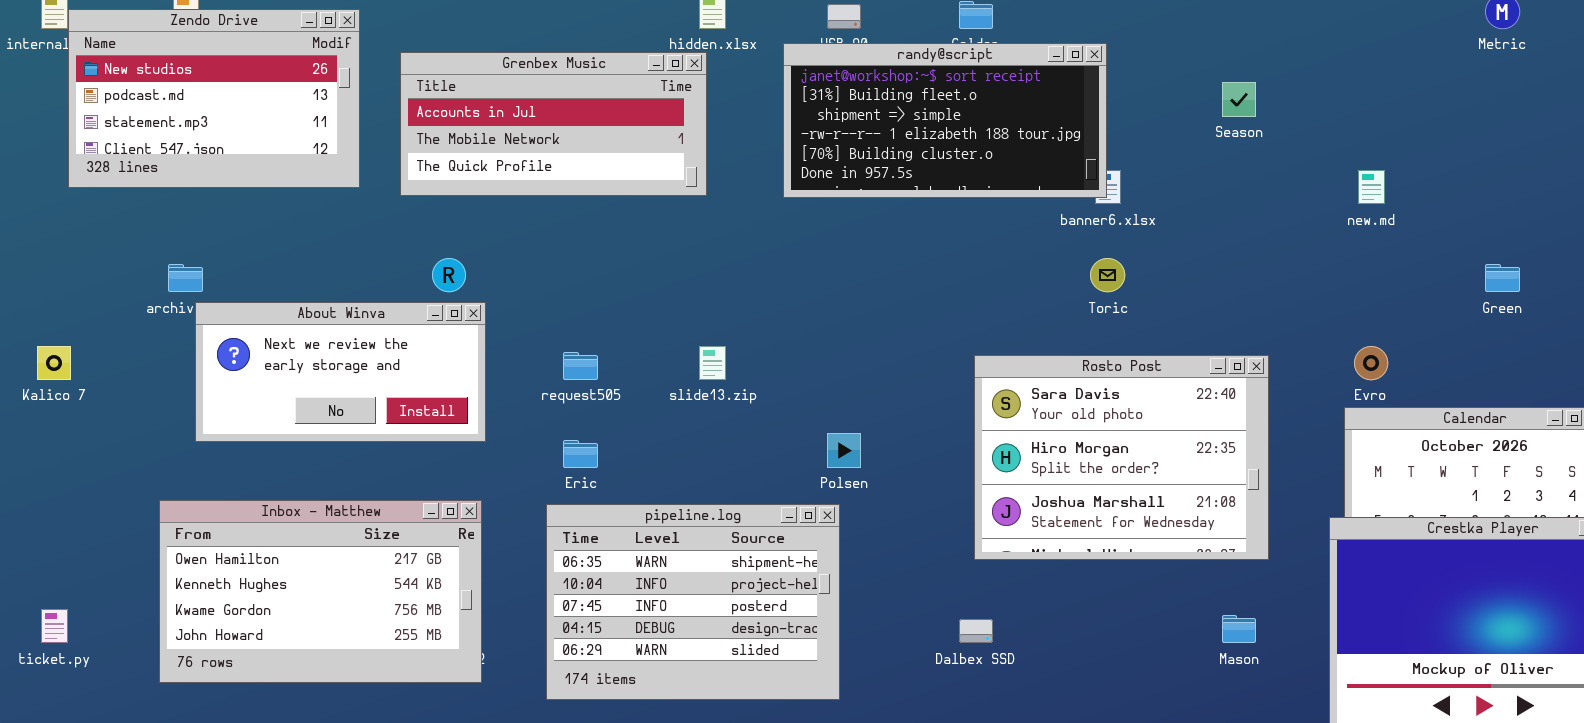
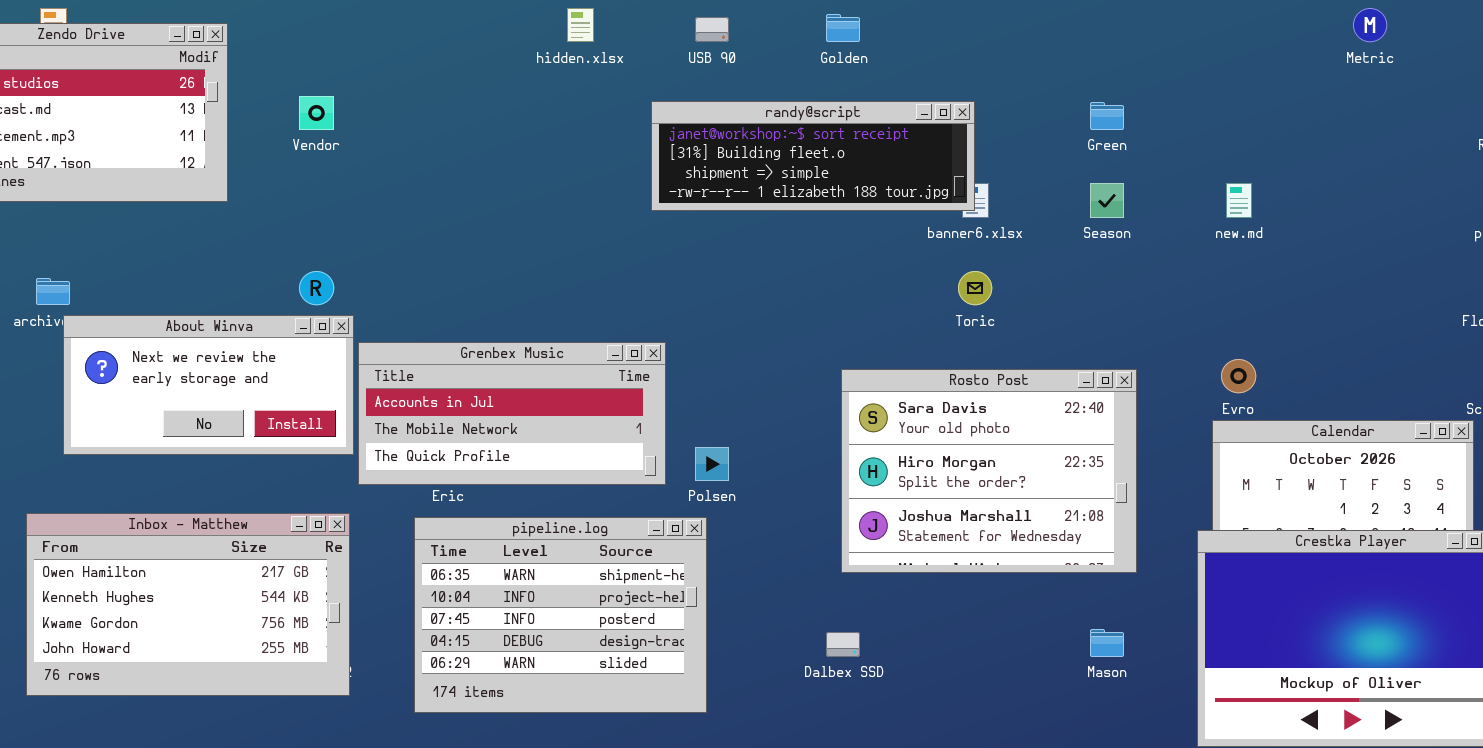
randy@script: [783,43,1107,198] -> [651,101,975,211], resized
Grenbex Music: [400,52,707,196] -> [358,342,666,485], moved
Season: [1222,82,1256,117] -> [1090,183,1124,218], moved
Green: [1485,264,1520,292] -> [1090,102,1124,130], moved

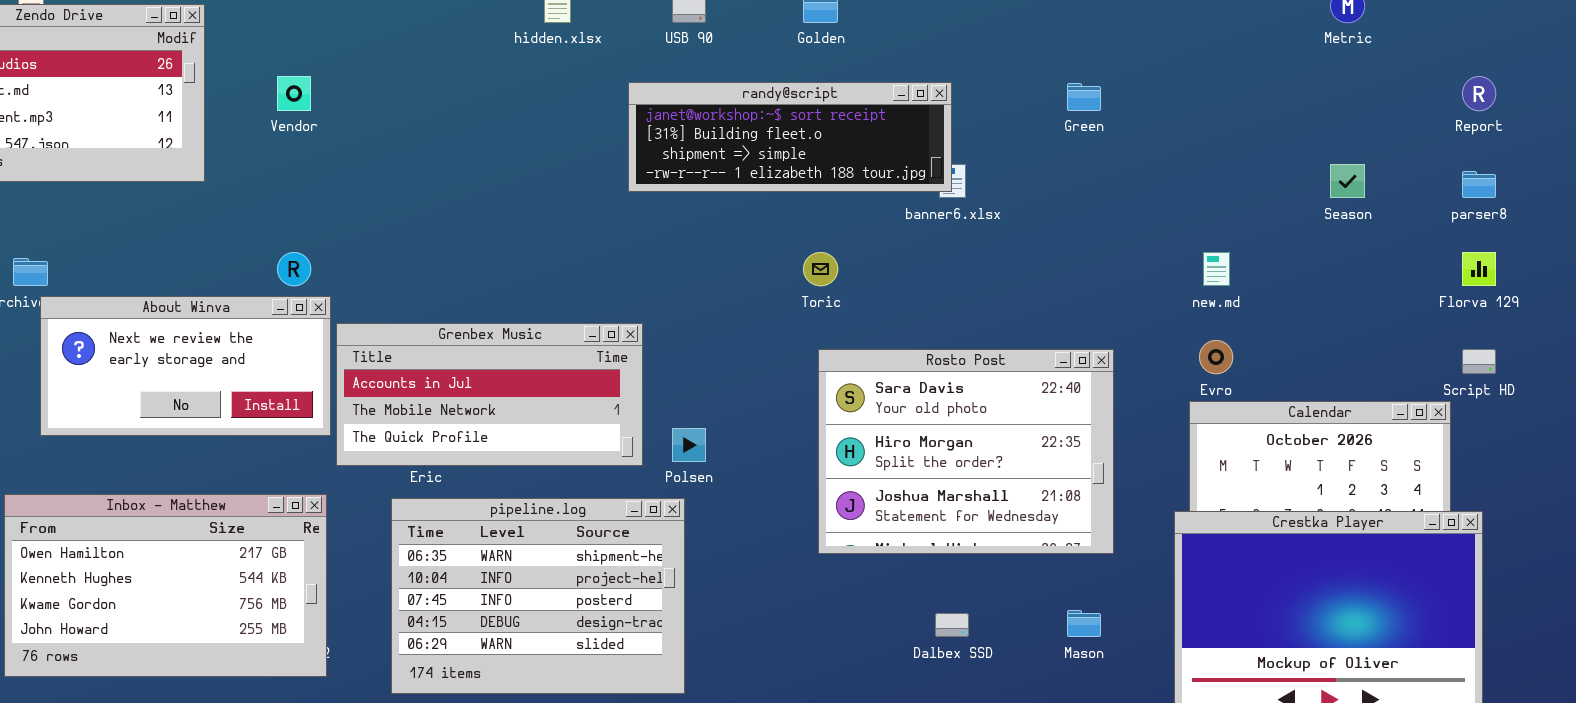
Season: [1090,183,1124,218] -> [1330,164,1365,198], moved
new.md: [1226,183,1252,218] -> [1203,252,1230,286], moved
Toric: [958,271,992,305] -> [803,252,838,286], moved
Dalbex SSD: [826,632,860,657] -> [935,613,969,637], moved

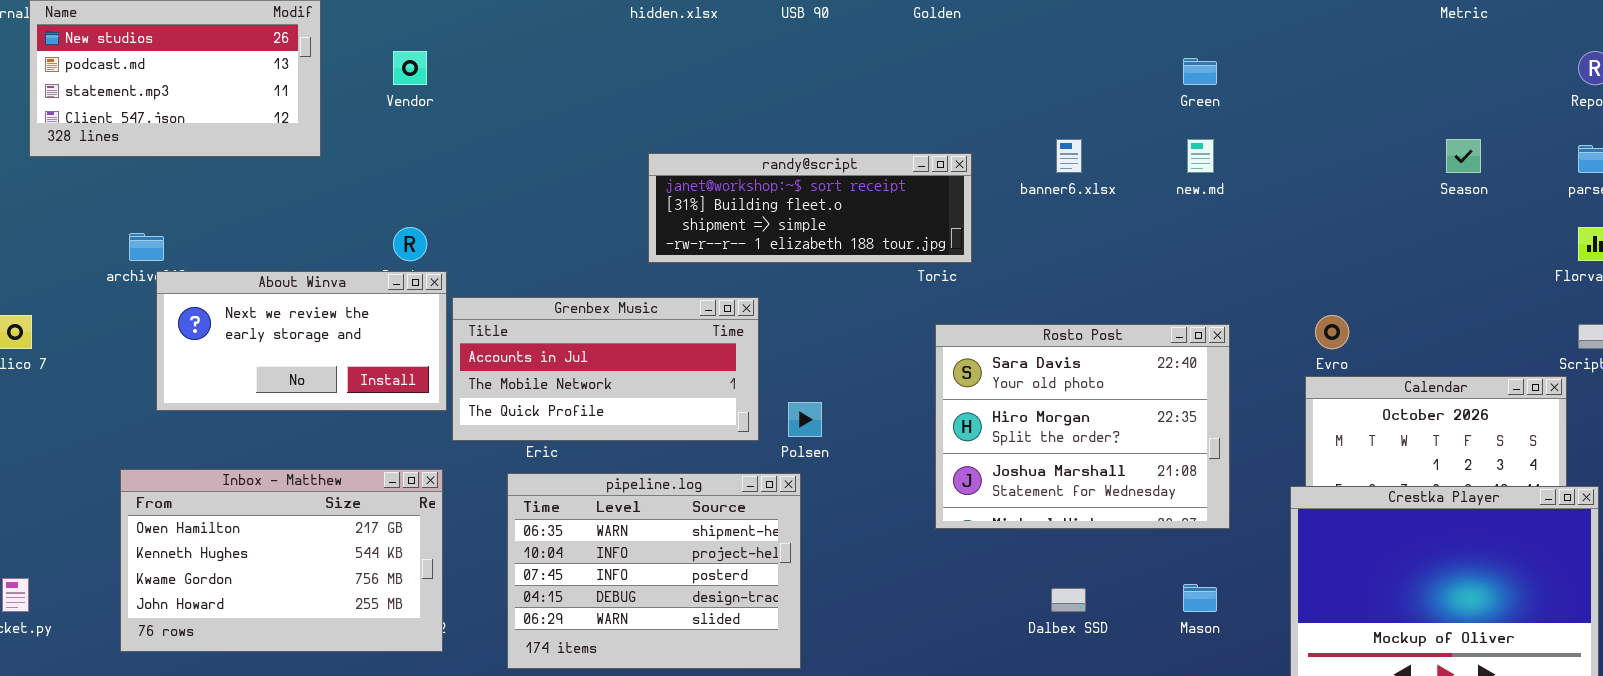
randy@script: [628,82,952,192] -> [648,153,972,263], moved
new.md: [1203,252,1230,286] -> [1187,139,1214,173], moved

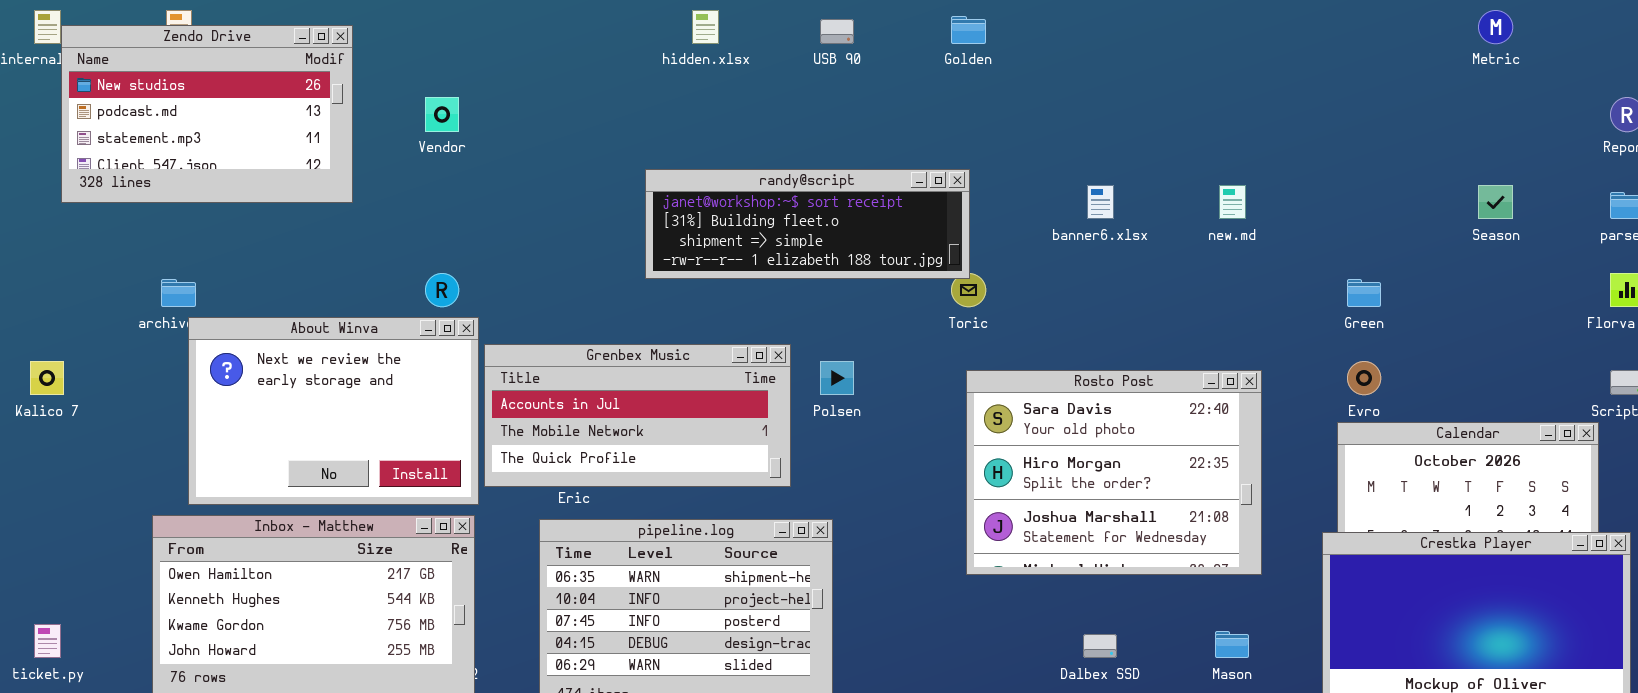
Green: [1183,58,1217,85] -> [1347,279,1381,307], moved
randy@script: [648,153,972,263] -> [645,169,970,279], moved
About Winva: [156,271,447,411] -> [188,317,479,505], resized
Polsen: [788,402,822,437] -> [820,361,854,395], moved

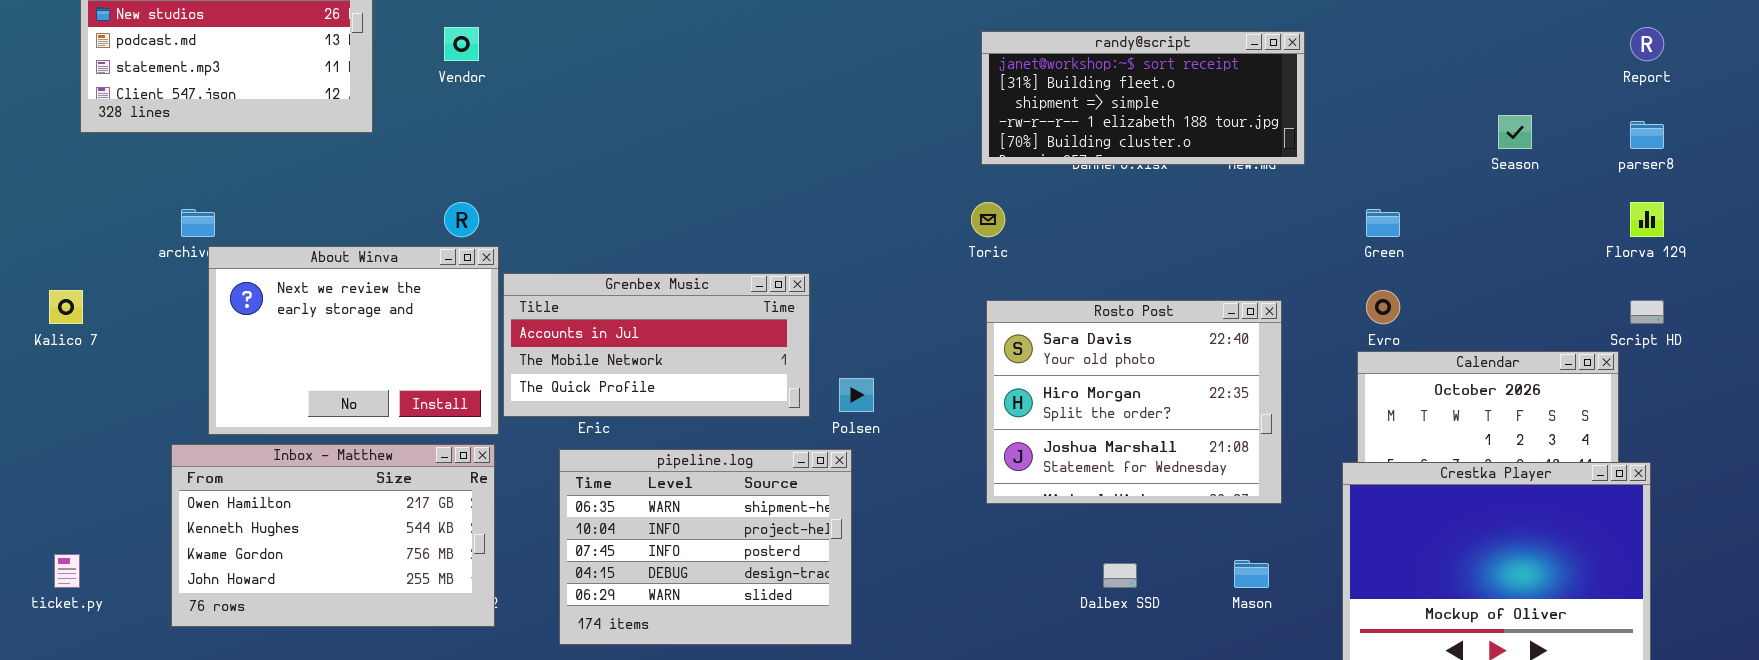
randy@script: [645,169,970,279] -> [981,31,1305,165], moved, resized
Polsen: [820,361,854,395] -> [839,378,874,412], moved

